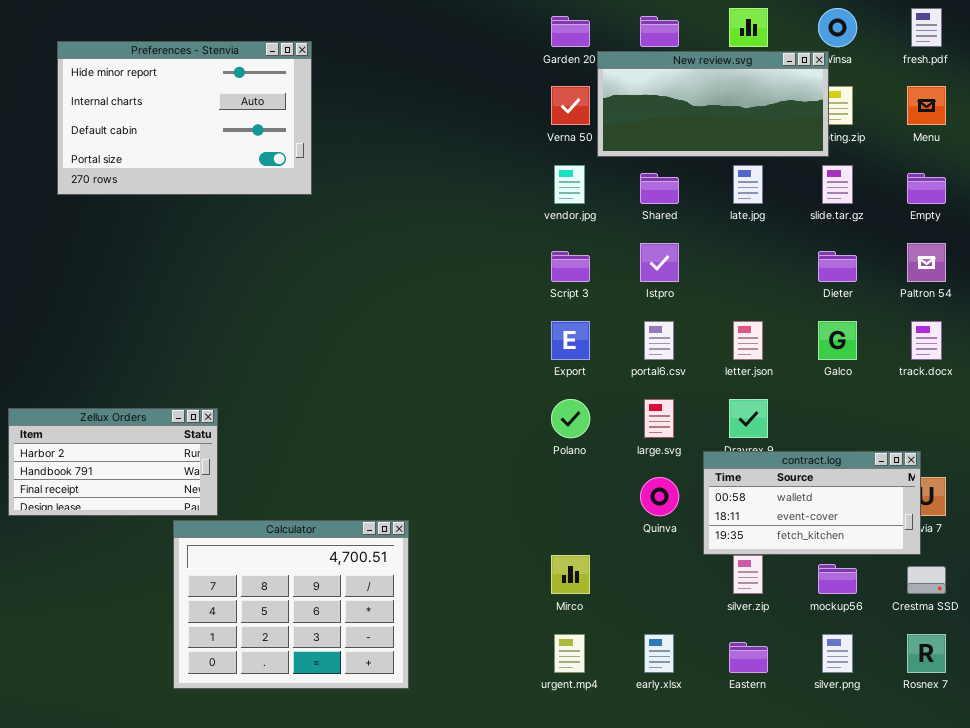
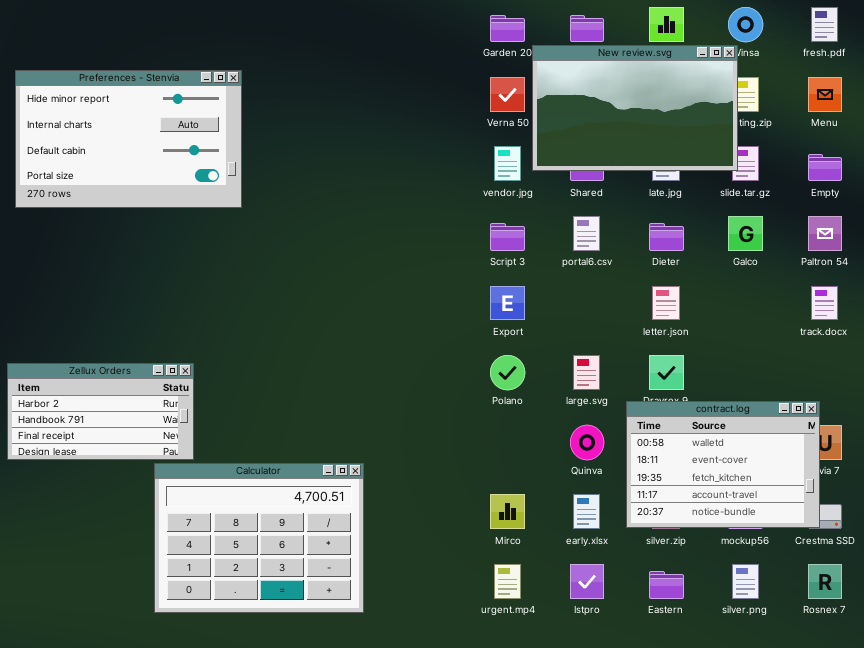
Preferences - Stenvia: [57,41,312,195] -> [15,70,242,208], moved
New review.svg: [597,51,829,157] -> [532,45,738,171], resized
Istpro: [640,243,679,282] -> [570,564,604,599], moved
Dieter: [818,251,857,282] -> [649,223,684,251], moved
portal6.csv: [644,321,674,360] -> [573,216,600,251], moved
Galco: [818,321,857,360] -> [728,216,763,251], moved
contract.log: [703,451,921,555] -> [626,401,820,528], resized
early.xlsx: [644,634,674,673] -> [573,494,600,529], moved

